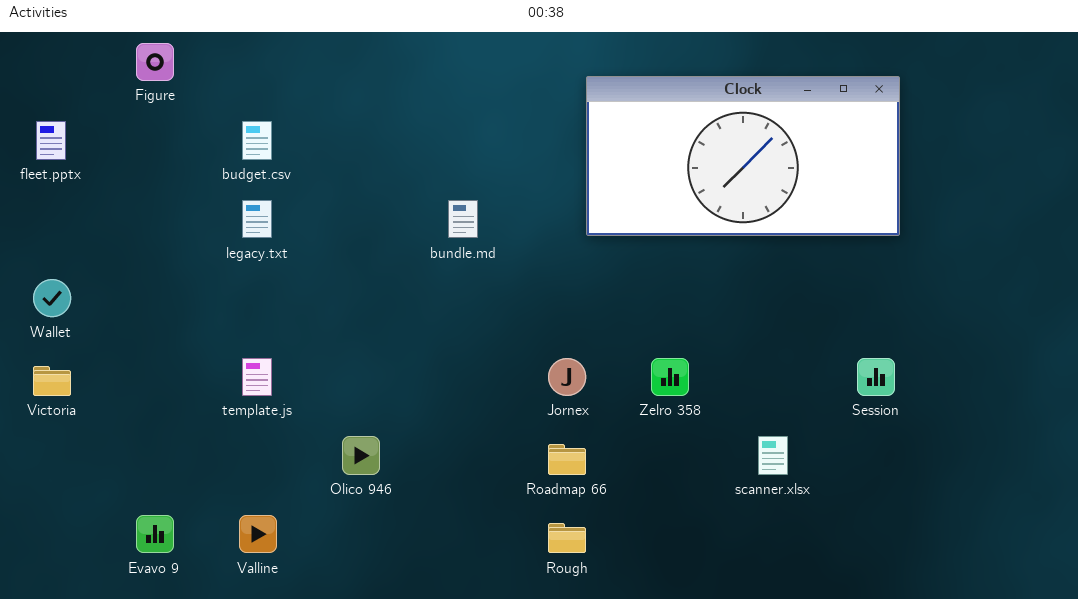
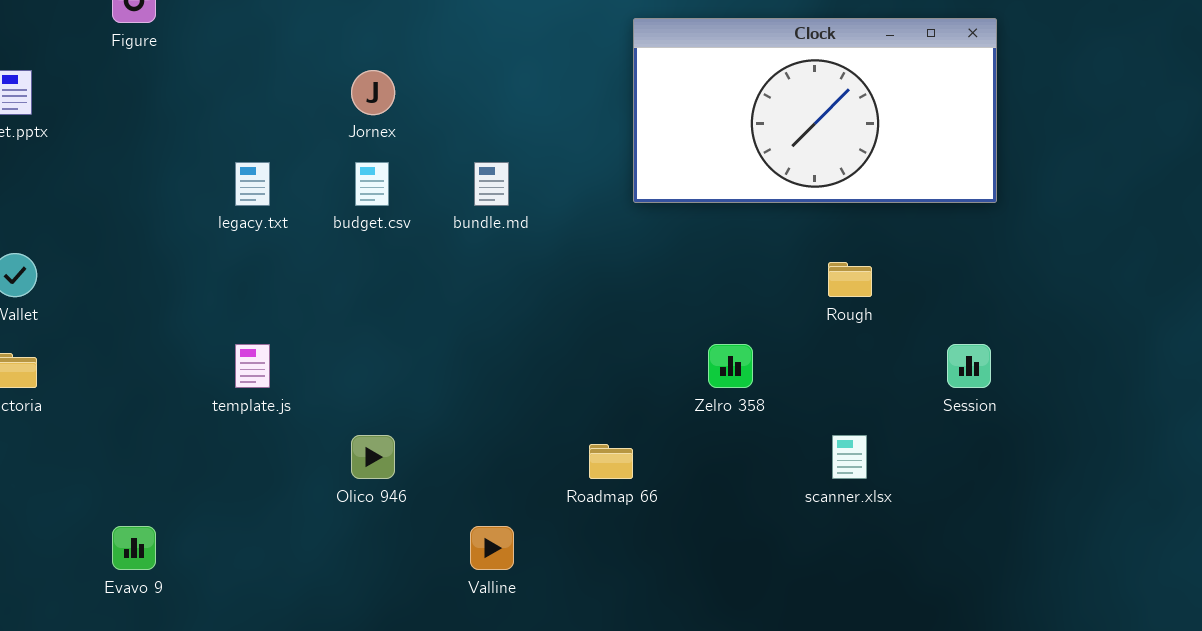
budget.csv: [242,121,272,160] -> [355,162,389,206], moved
Jornex: [548,358,586,396] -> [351,70,395,115], moved
Valline: [239,515,277,553] -> [470,526,514,570], moved
Rough: [548,523,586,553] -> [828,262,872,297], moved

